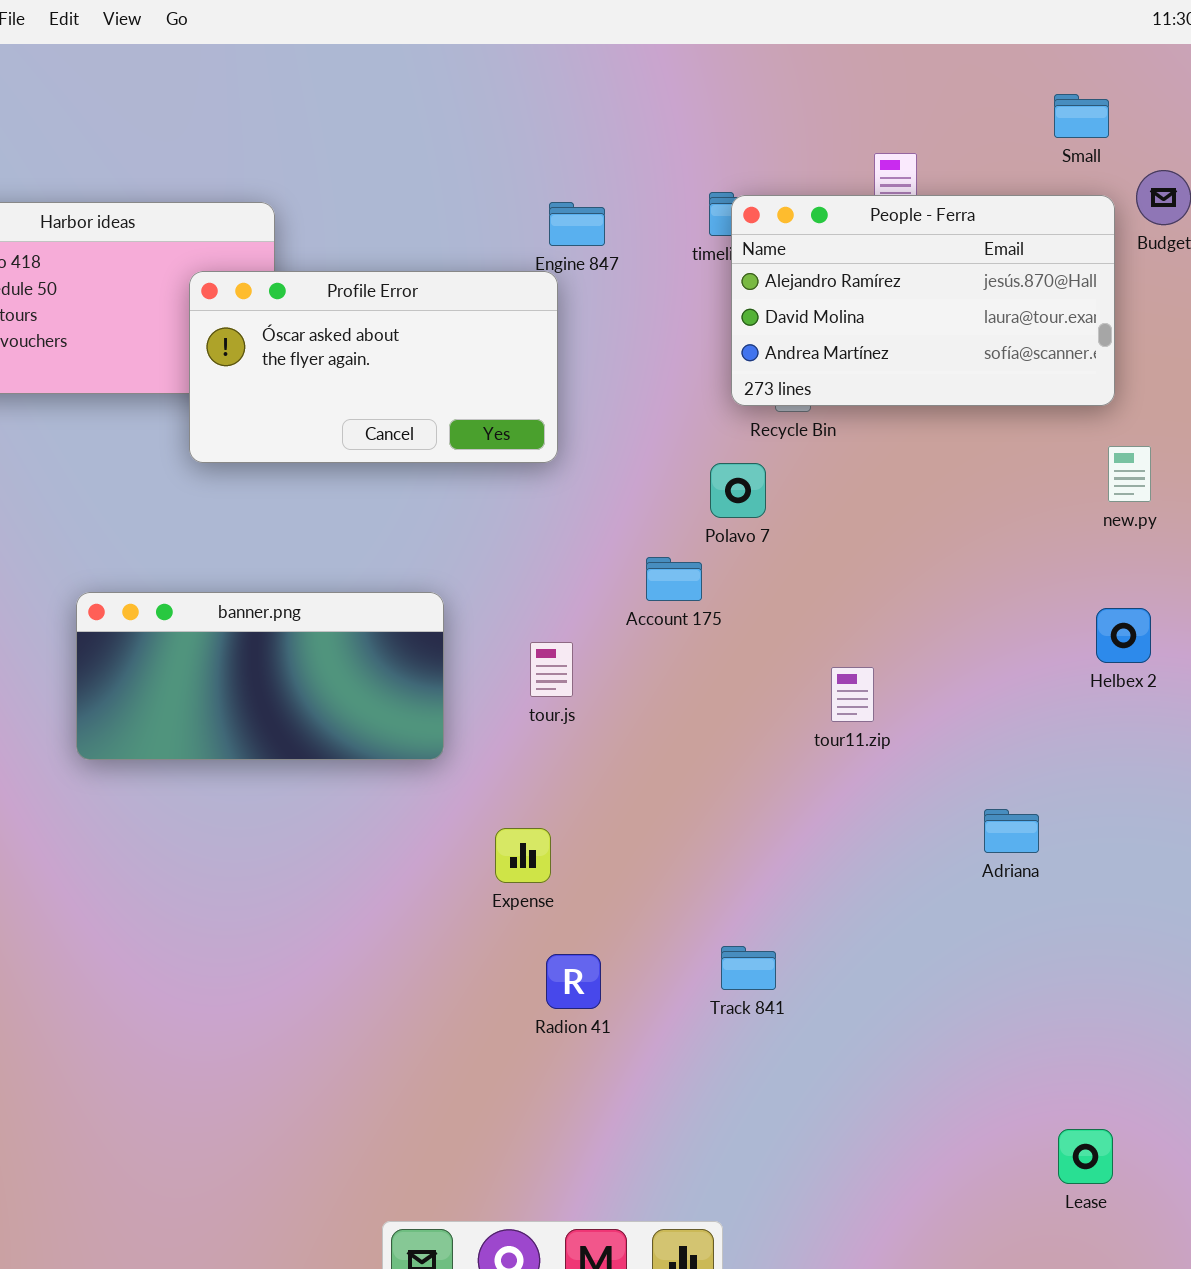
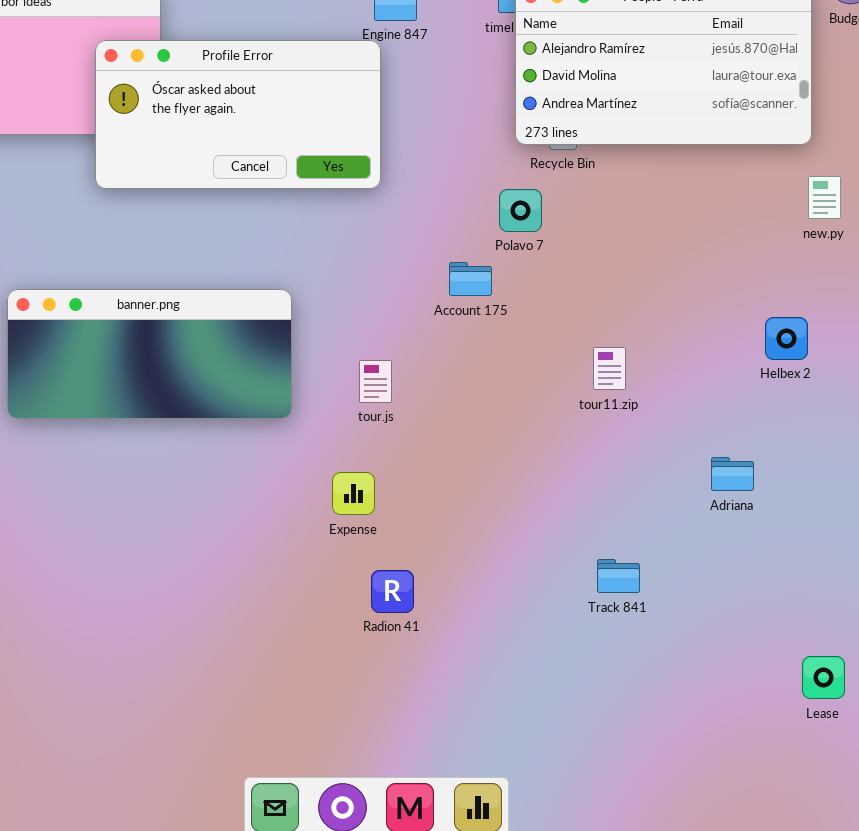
Helbex 2: [1096,608,1151,663] -> [765,317,808,360], moved
tour.js: [530,642,573,697] -> [359,360,392,403], moved
Track 841: [721,946,776,990] -> [597,559,640,593], moved
Lease: [1058,1129,1113,1184] -> [802,656,845,699], moved

